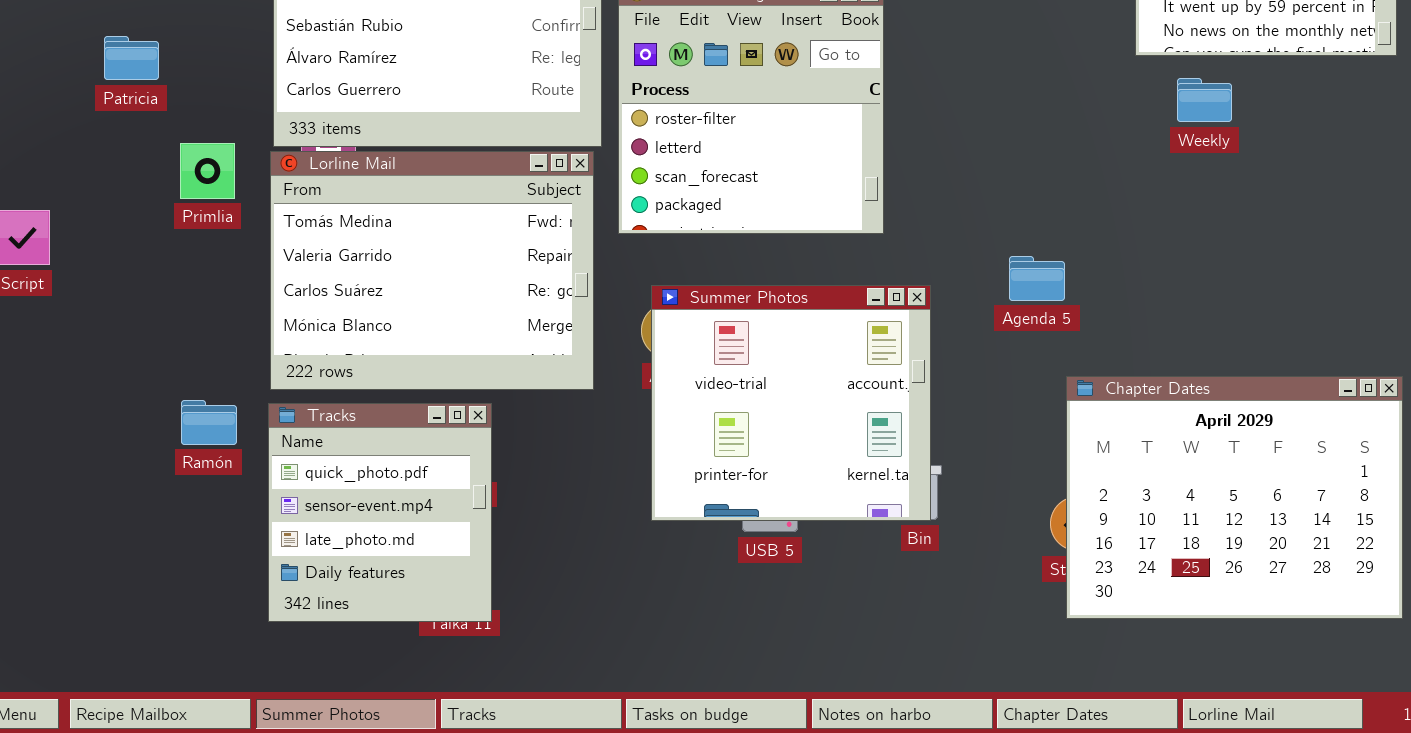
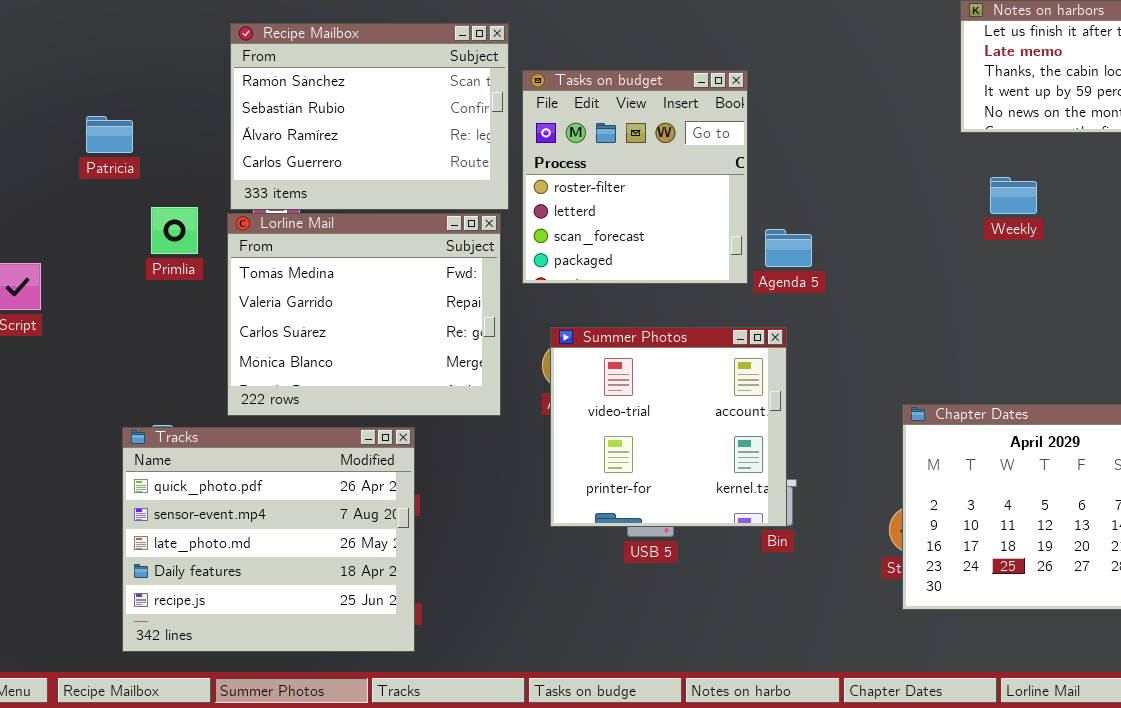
Weekly: [1177,78,1232,122] -> [990,177,1037,214], moved
Agenda 5: [1009,256,1065,301] -> [765,229,812,267], moved
Tracks: [268,403,492,622] -> [122,427,415,652], resized

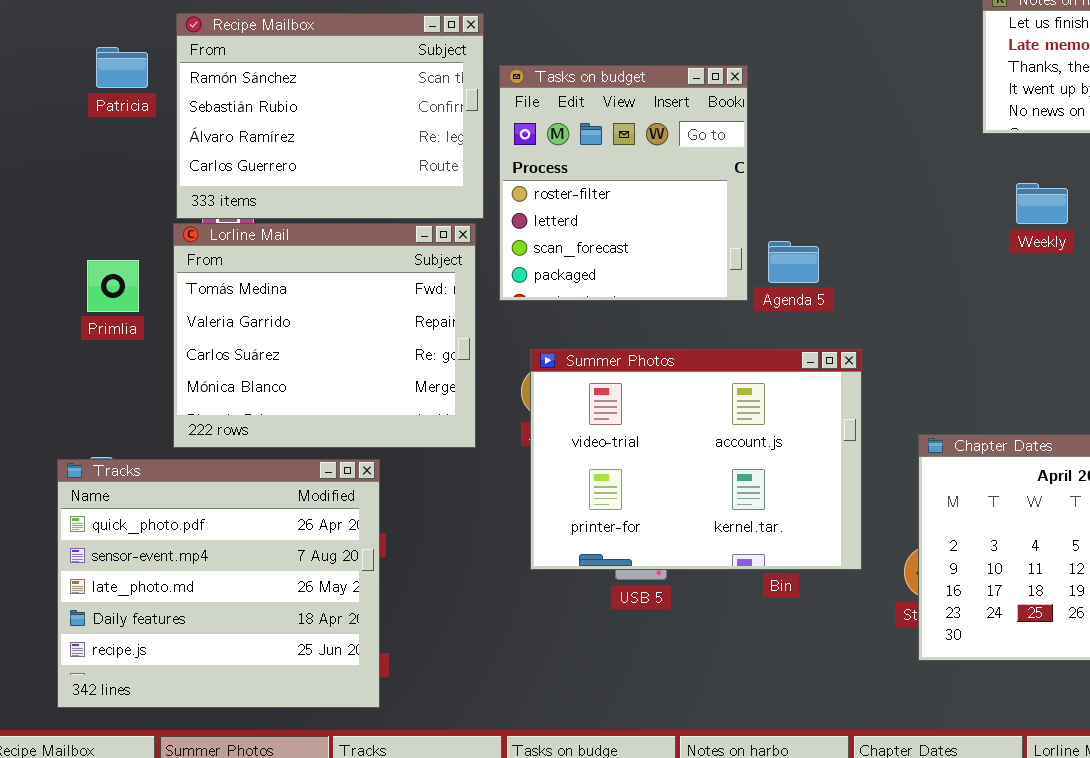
Patricia: [86,116,133,153] -> [96,47,148,88], moved
Primlia: [151,207,198,254] -> [87,260,139,312], moved
Summer Photos: [550,327,787,527] -> [530,349,862,570], resized

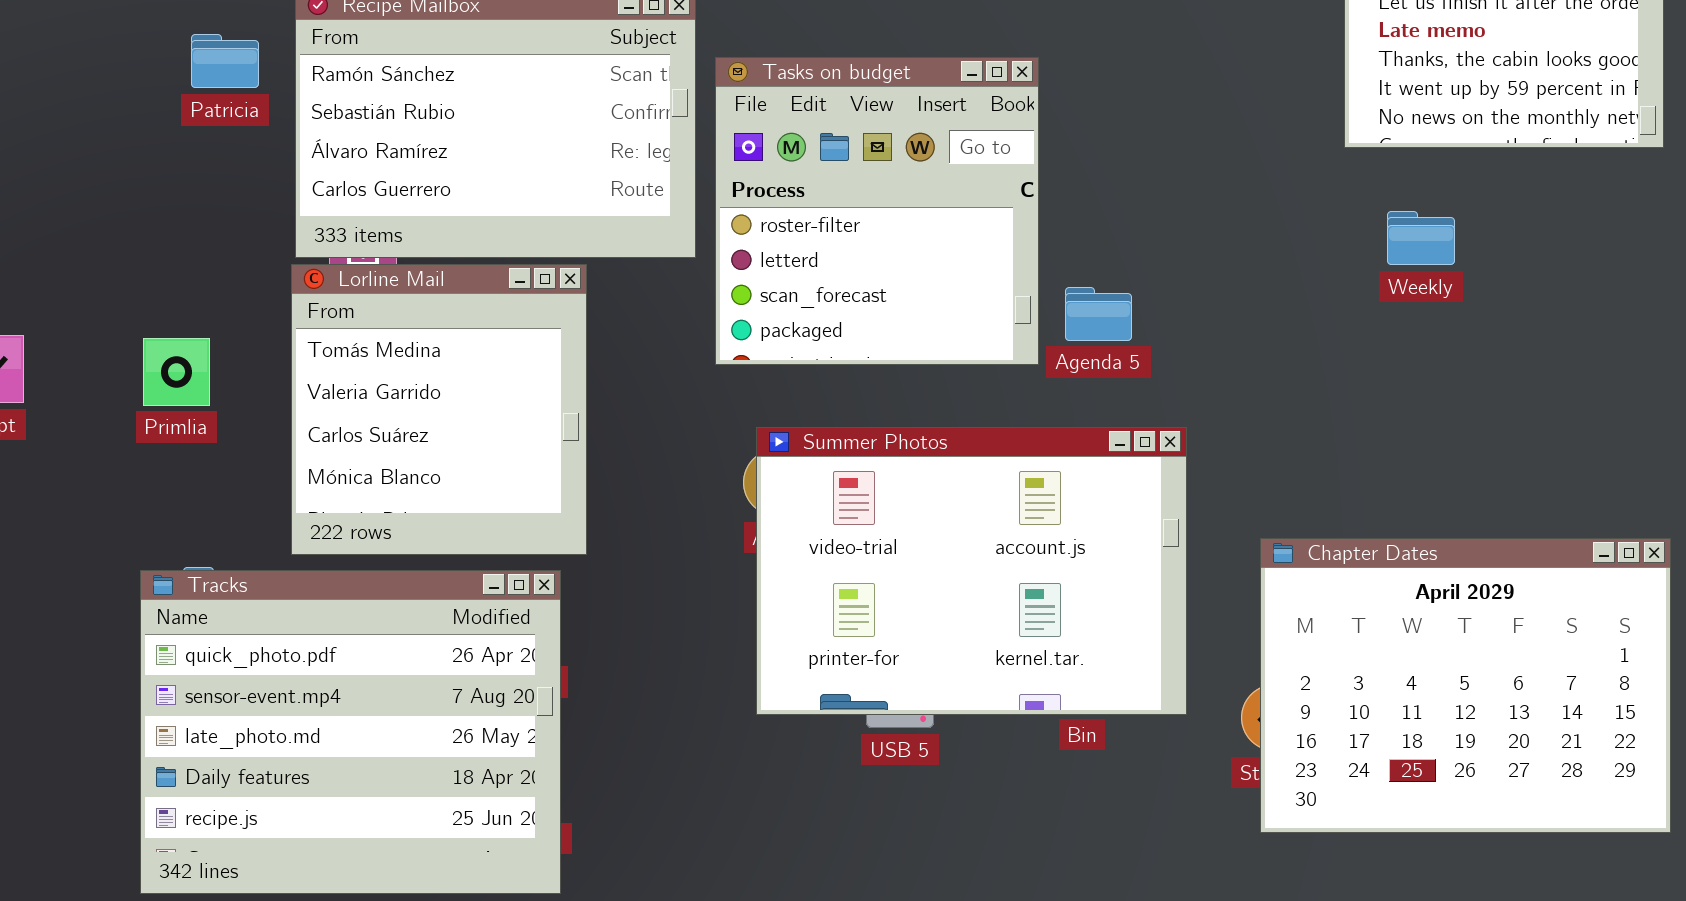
Lorline Mail: [173,223,476,448] -> [291,264,587,555], resized
Primlia: [87,260,139,312] -> [143,338,210,406], moved

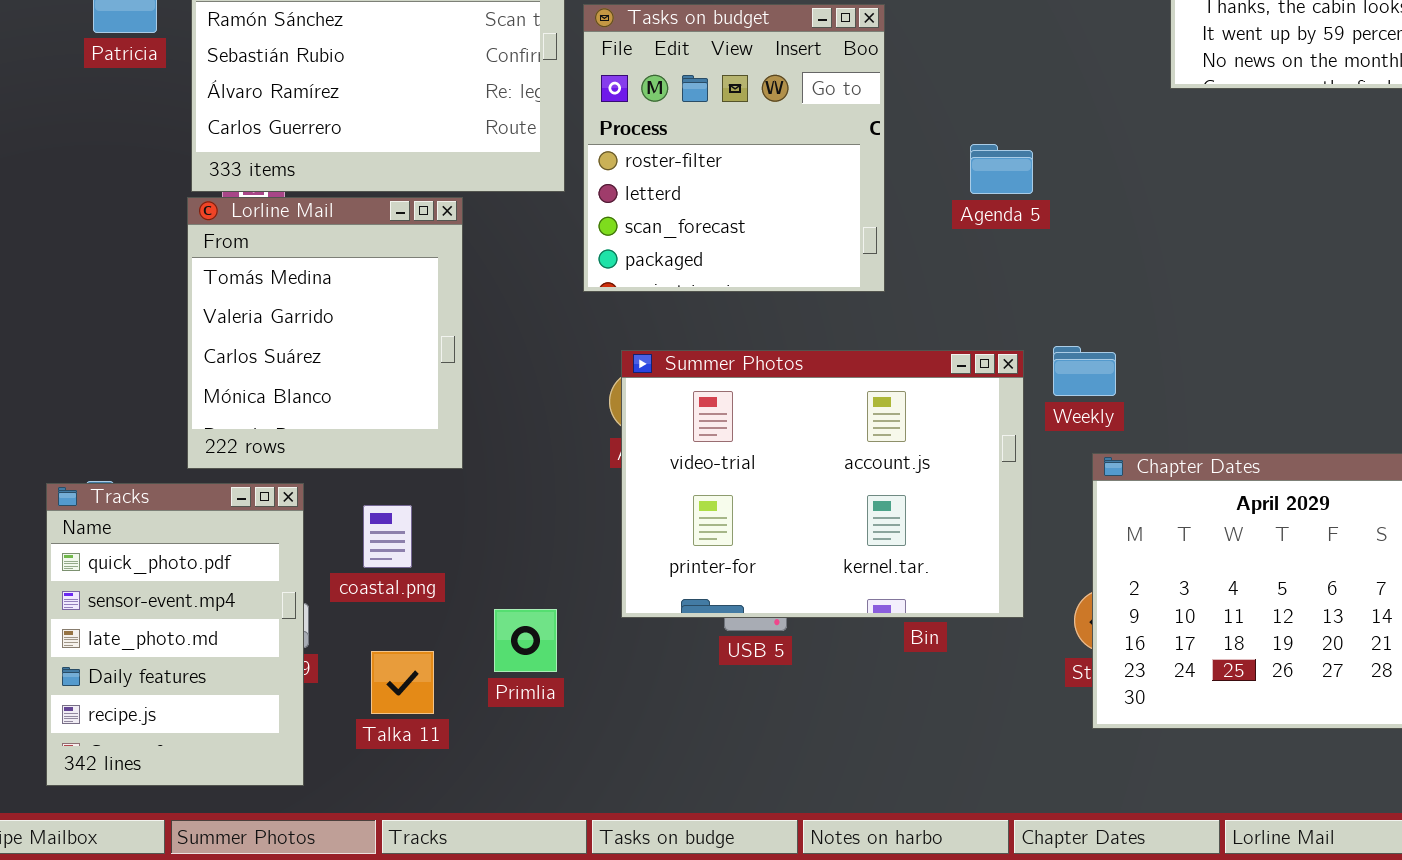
Weekly: [1387,211,1455,265] -> [1053,346,1116,396], moved
Agenda 5: [1065,287,1132,341] -> [970,144,1033,194], moved
Primlia: [143,338,210,406] -> [494,609,557,672], moved
Tracks: [140,570,561,894] -> [46,483,304,786], resized

